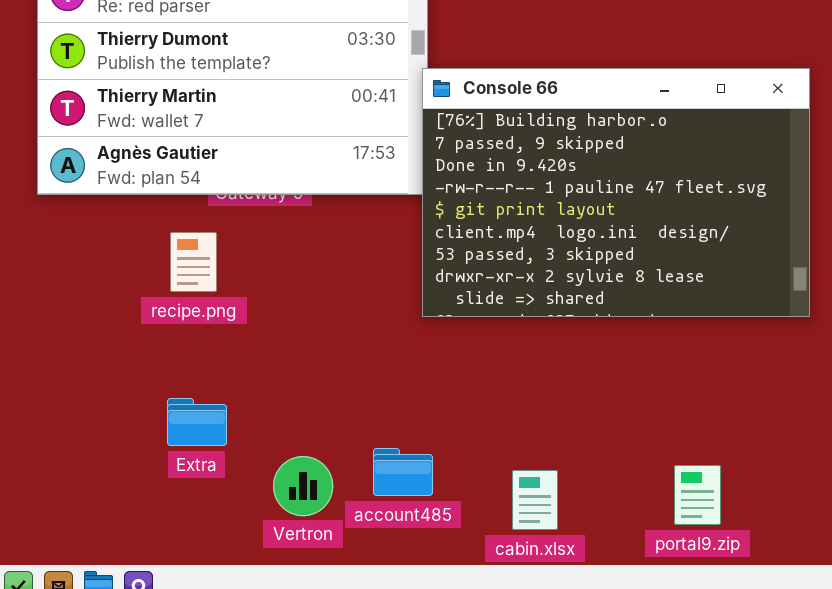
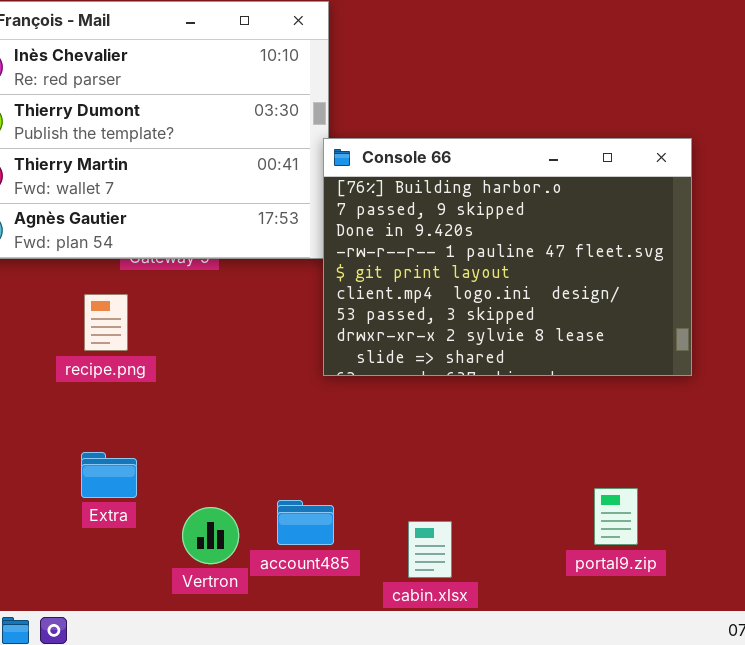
portal9.zip: [674,465,721,525] -> [594,488,638,545], moved

